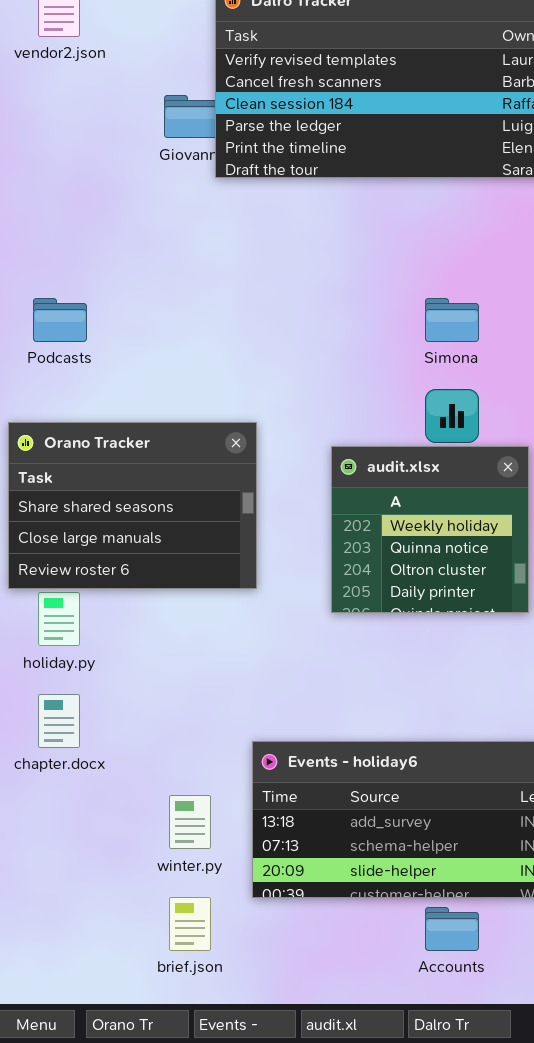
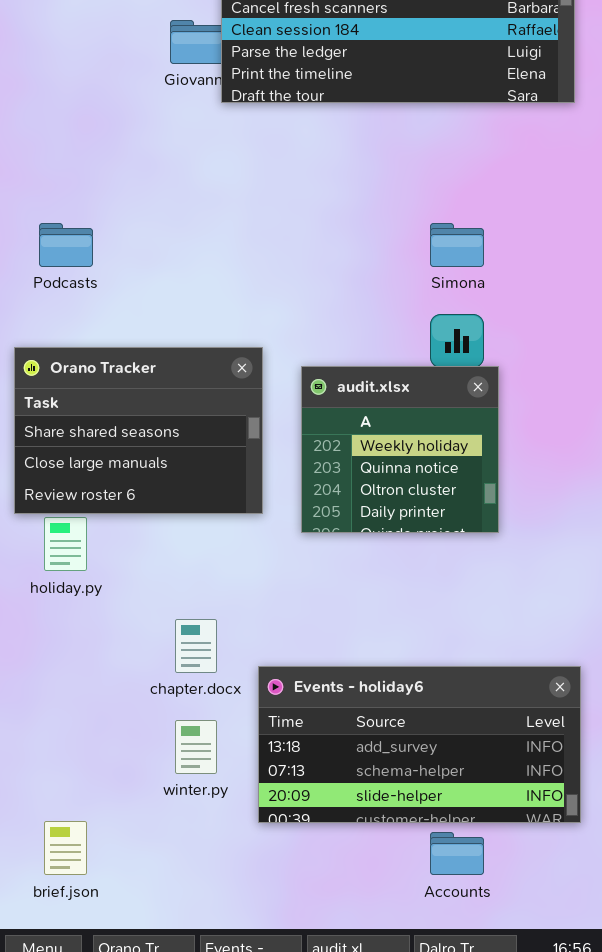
audit.xlsx: [331,446,529,613] -> [301,366,499,533], moved
chapter.docx: [38,694,80,748] -> [175,619,217,673], moved
brief.json: [169,897,211,951] -> [44,821,87,875], moved

